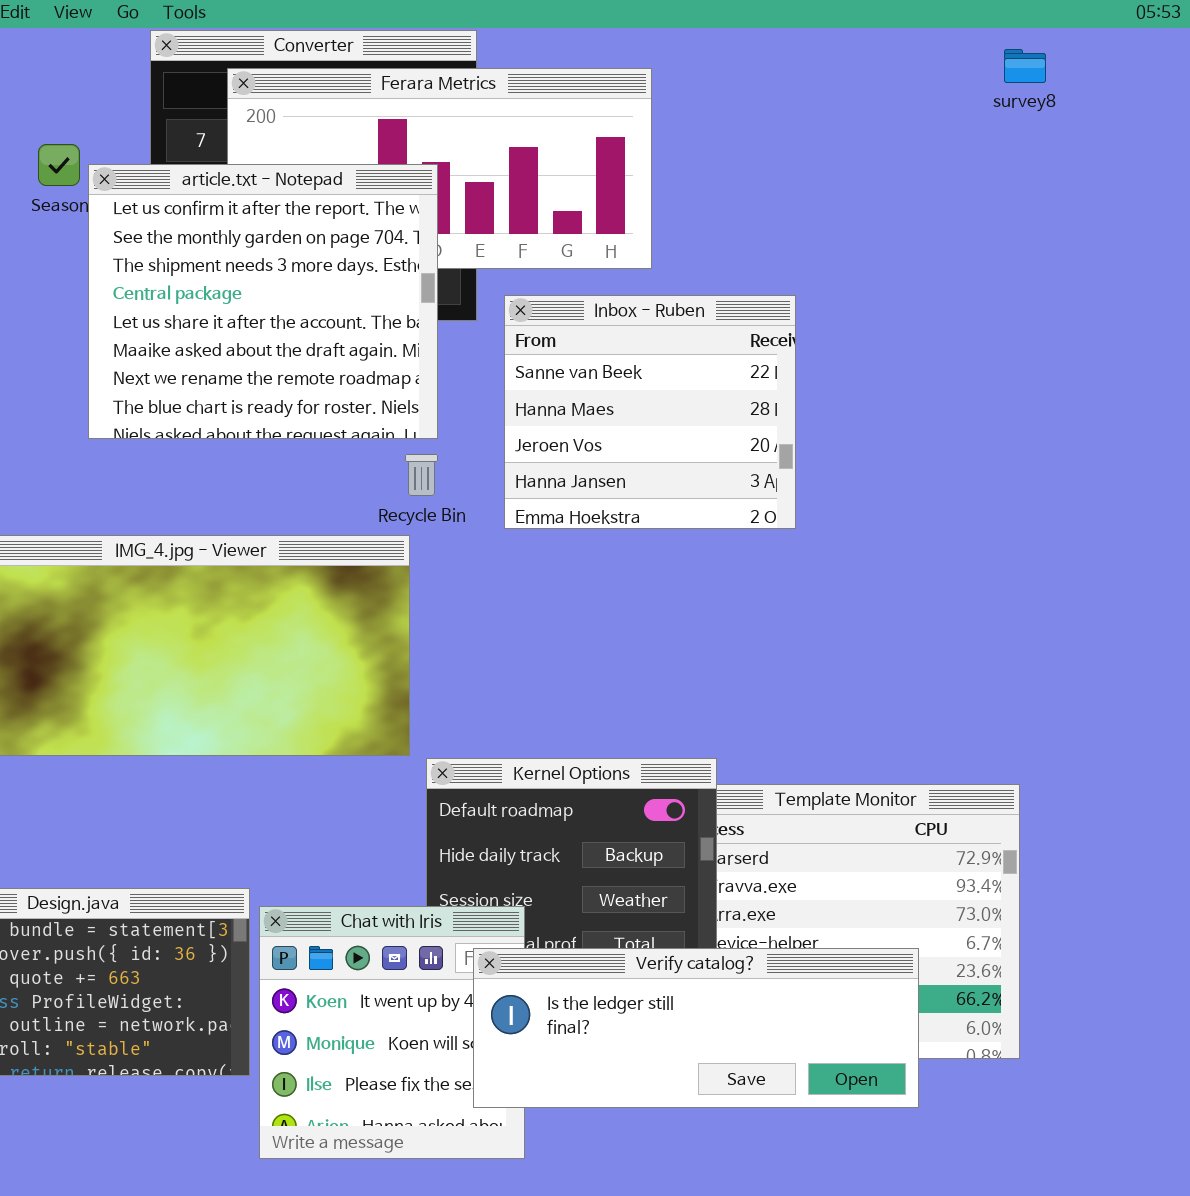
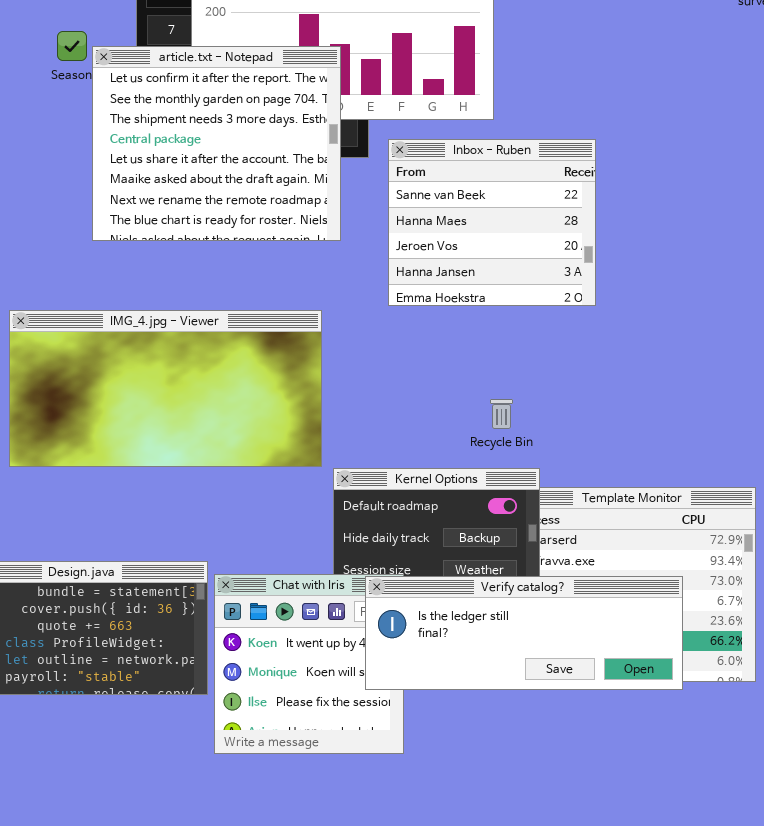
Recycle Bin: [405,454,438,496] -> [490,399,513,429], moved
Verify catalog?: [473,948,919,1108] -> [365,576,683,690], moved

